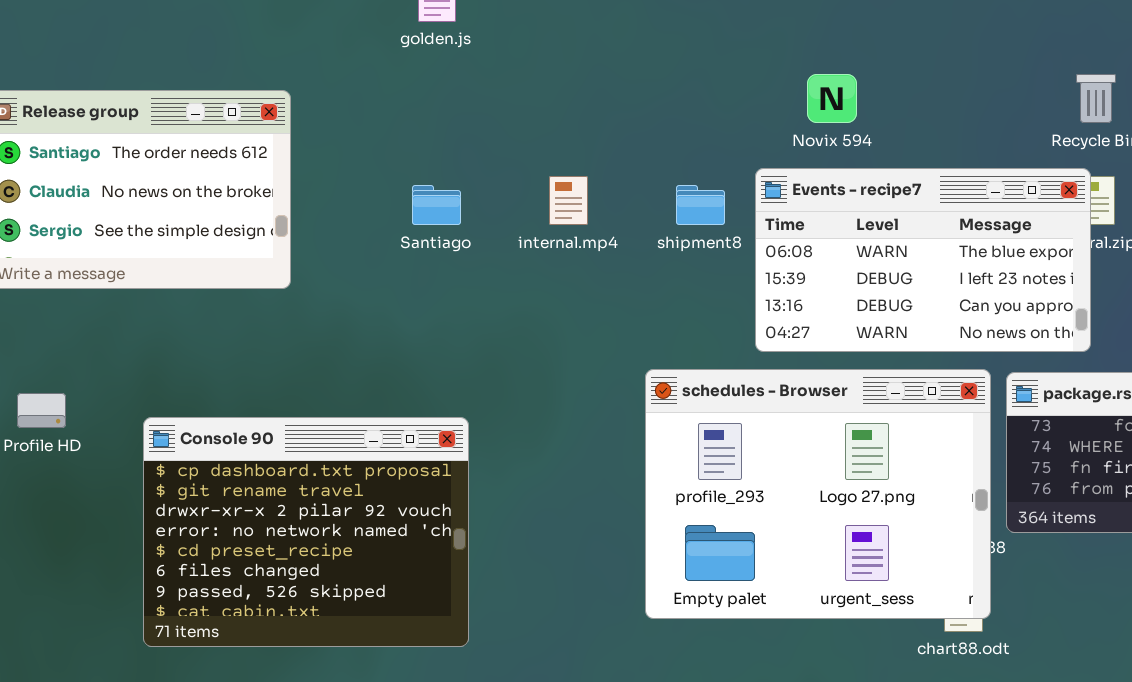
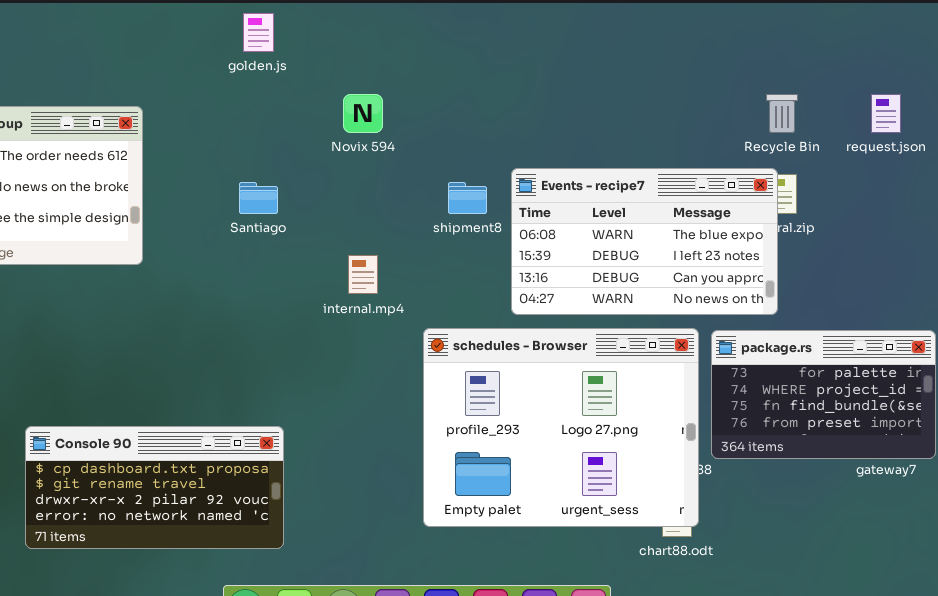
Novix 594: [807,74,857,123] -> [343,94,383,133], moved
internal.mp4: [549,176,588,225] -> [348,255,378,294], moved
Console 90: [143,417,469,647] -> [25,426,284,549], resized

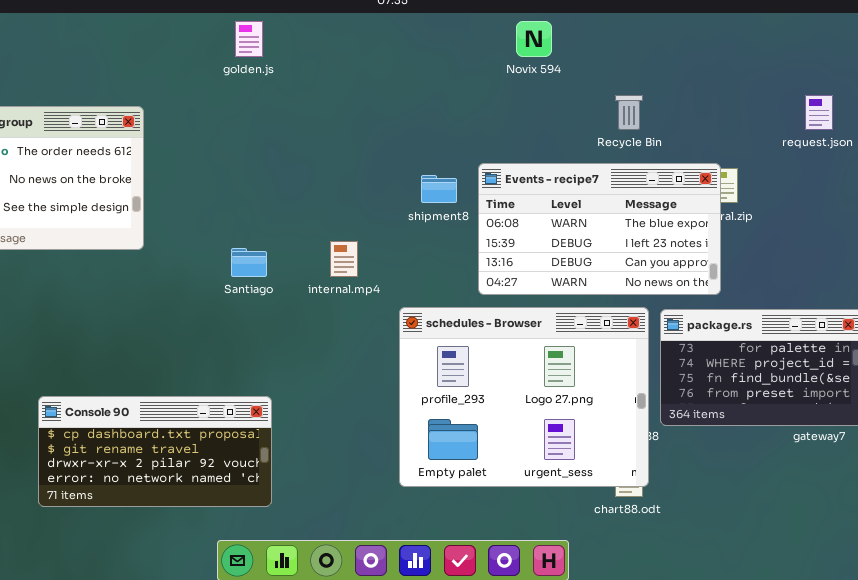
Novix 594: [343,94,383,133] -> [516,21,552,57], moved
Recycle Bin: [766,94,798,133] -> [615,95,643,130], moved
Santiago: [239,182,278,214] -> [231,248,267,277], moved

